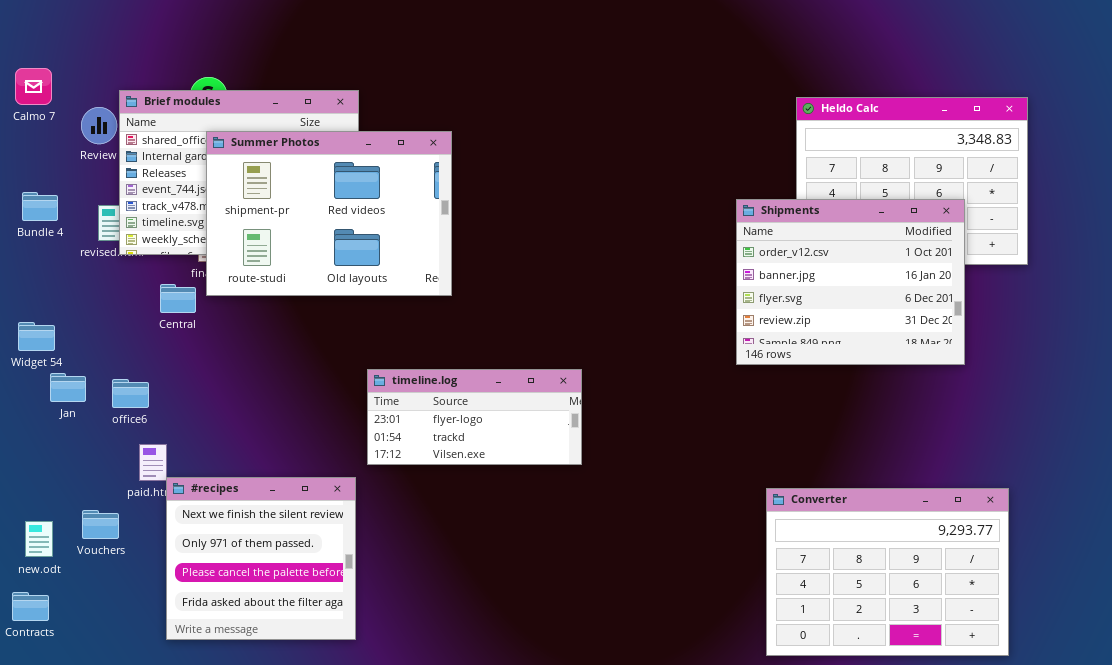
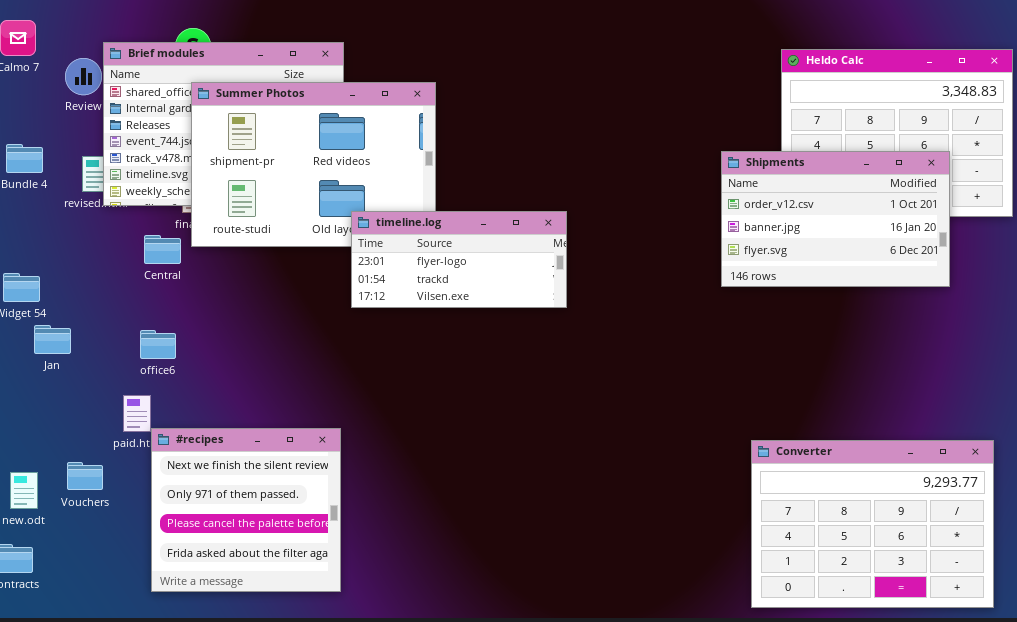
Shipments: [736,199,965,365] -> [721,151,950,287], resized
timeline.log: [367,369,582,465] -> [351,211,567,308], moved
office6: [112,379,149,408] -> [140,330,176,359], moved

